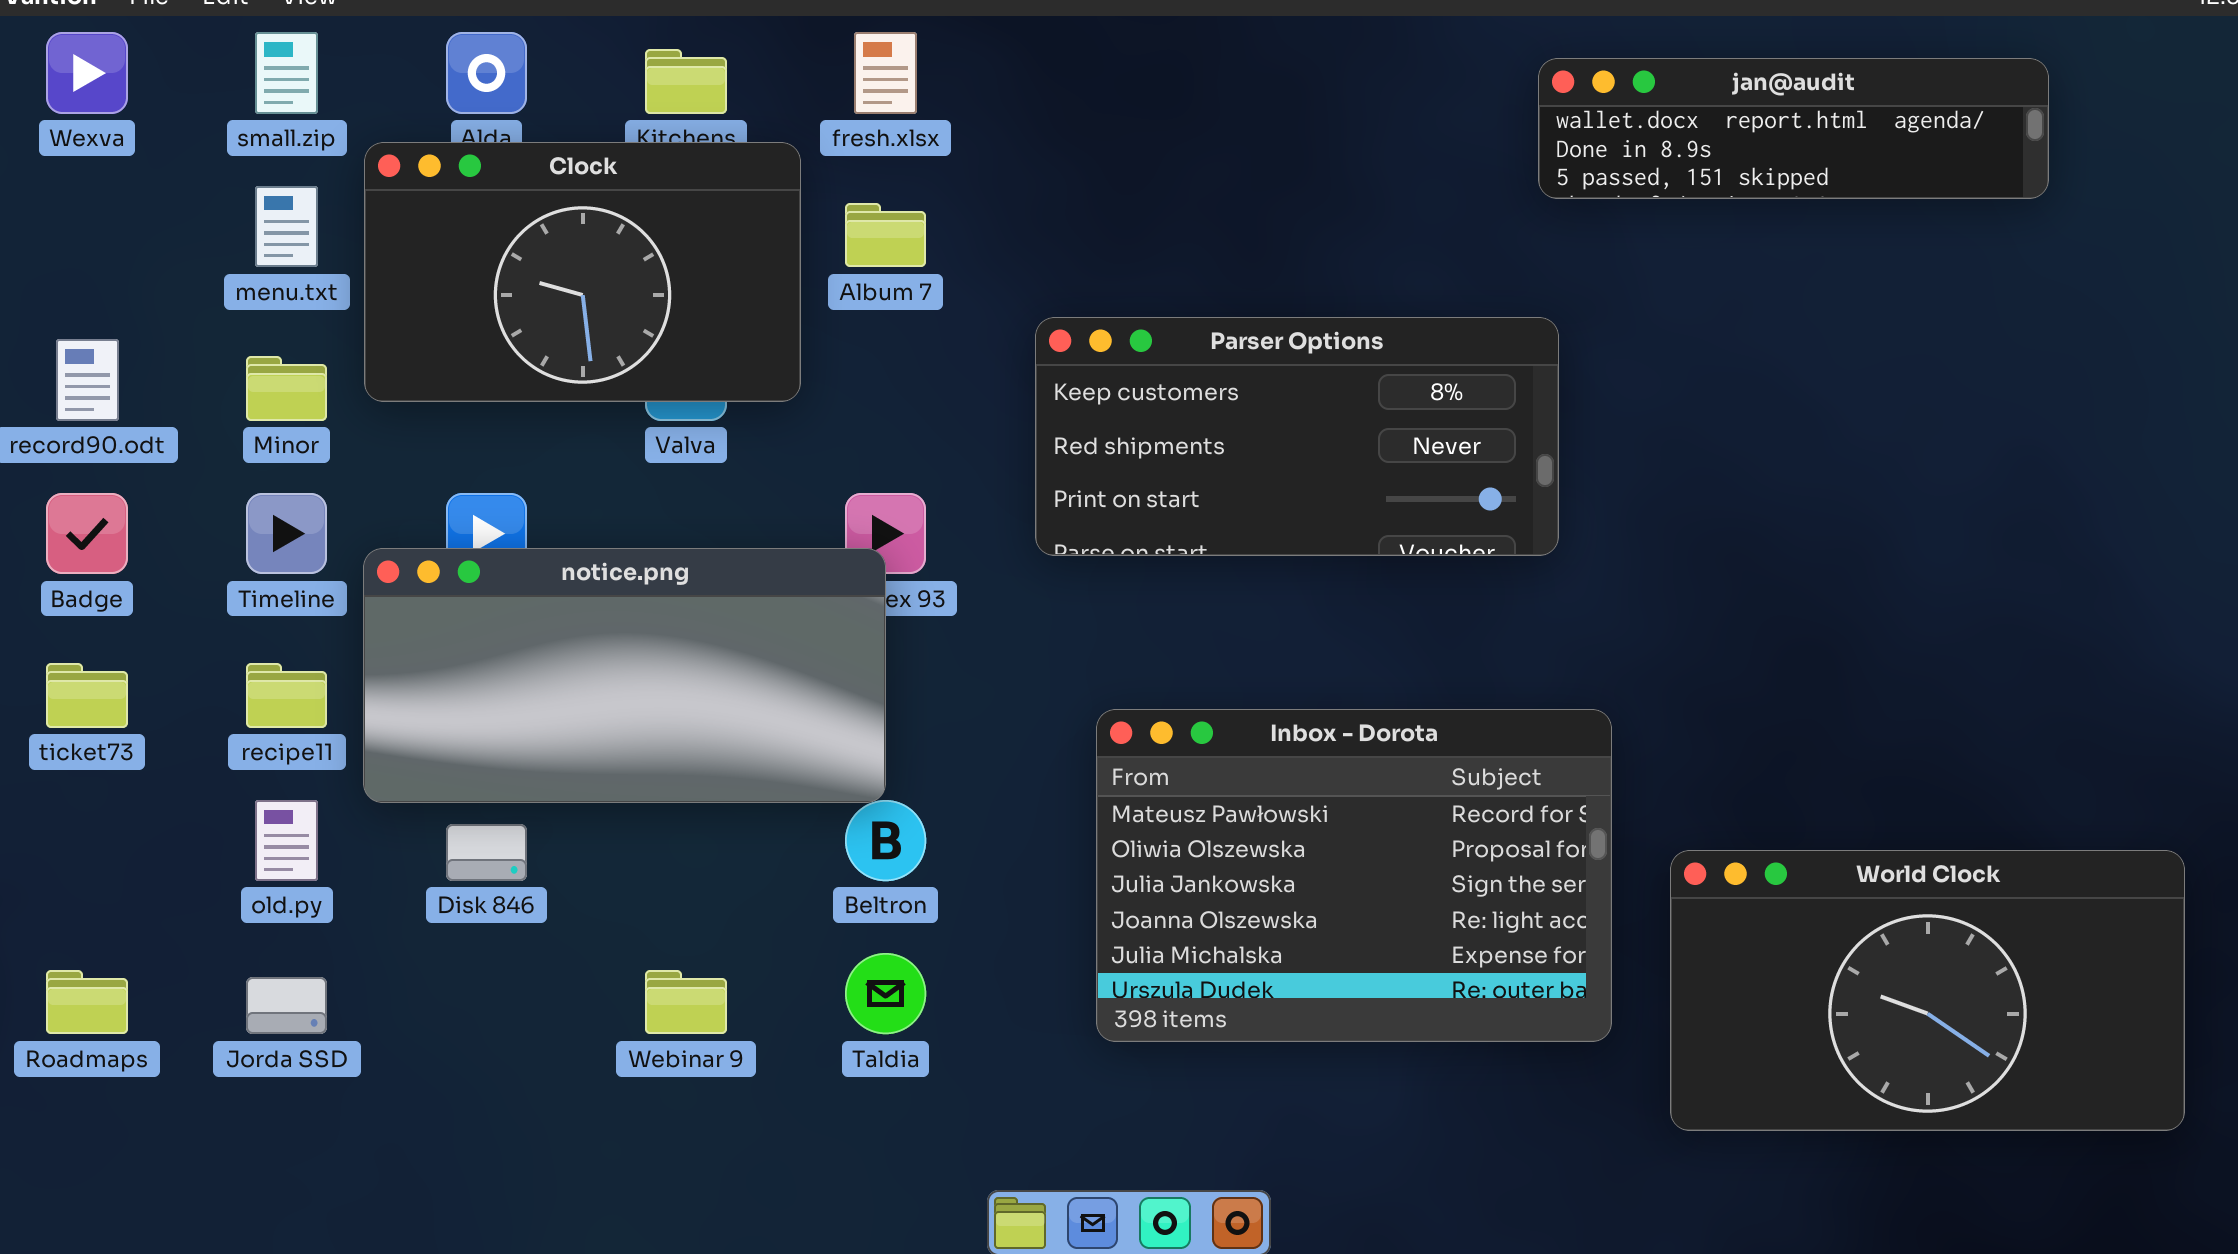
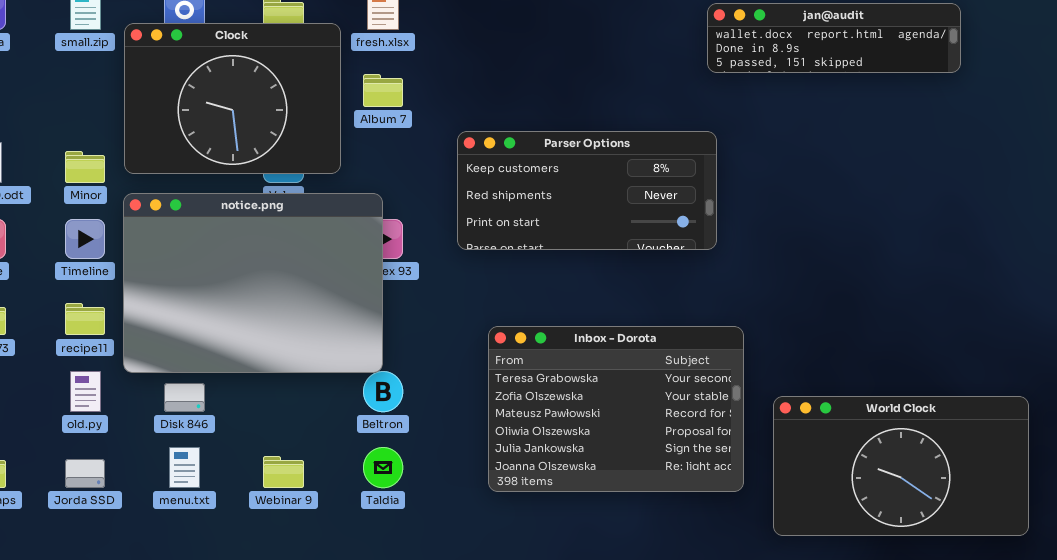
Clock: [364,142,801,402] -> [124,23,341,174], resized
menu.txt: [255,186,318,267] -> [169,447,200,488], moved
notice.png: [363,548,886,803] -> [123,193,383,373], resized
Inbox - Dorota: [1096,709,1612,1042] -> [488,326,744,492], scrolled up 2 rows

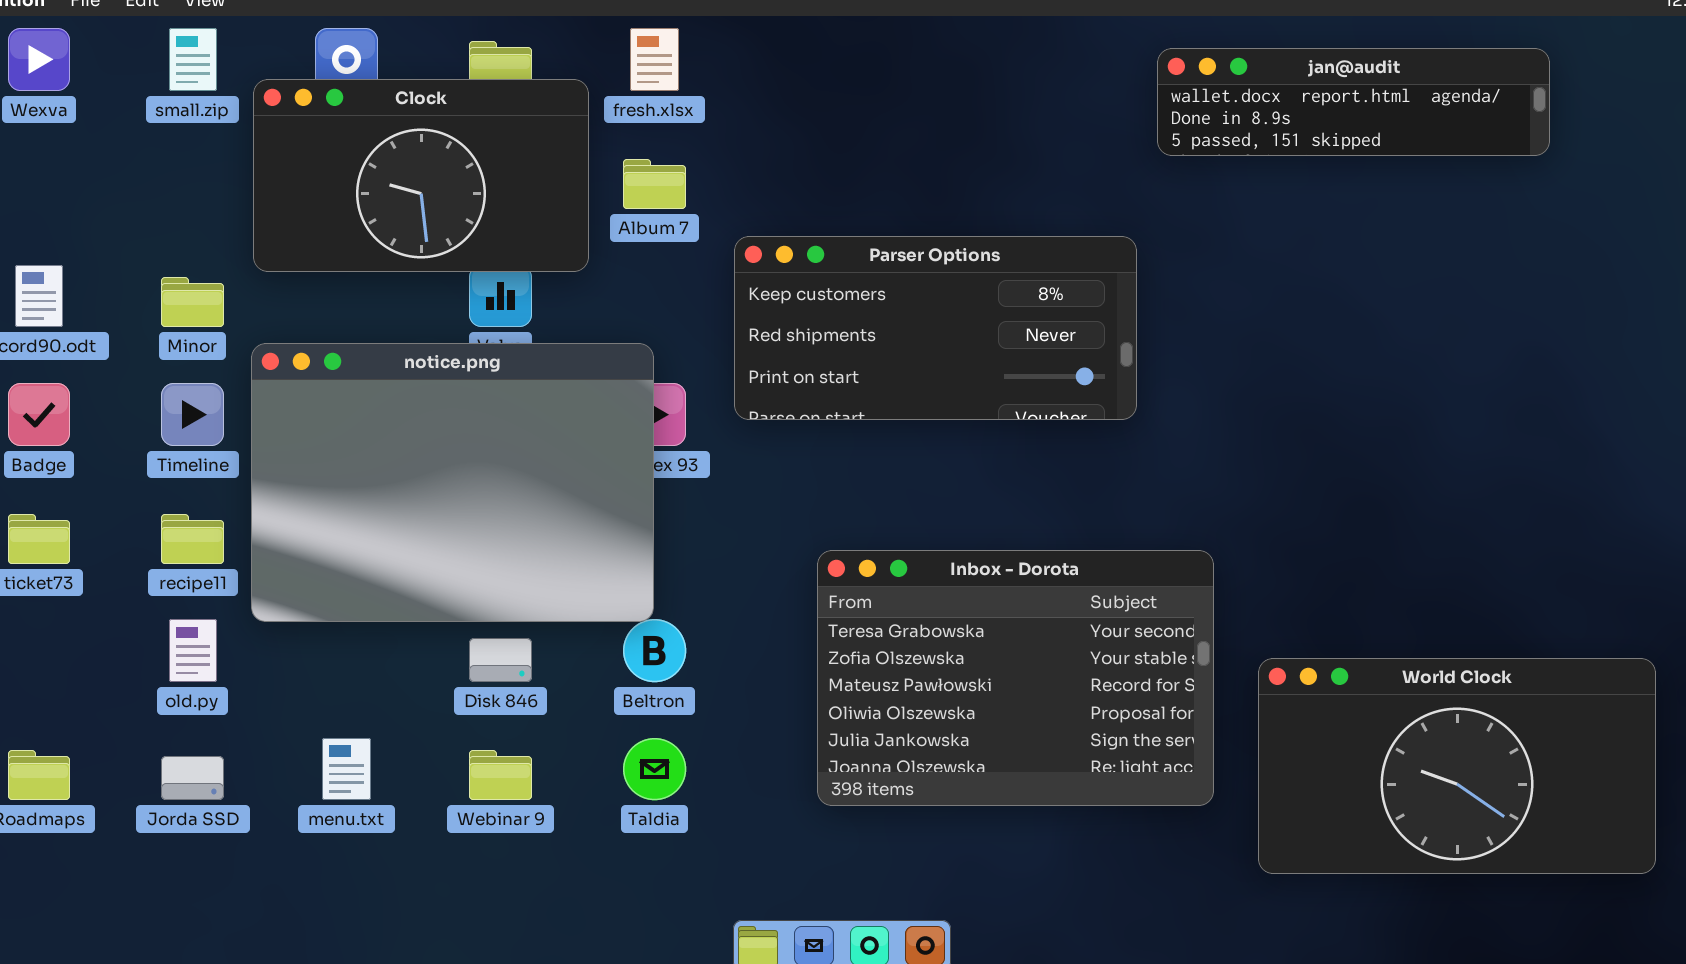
Clock: [124,23,341,174] -> [253,79,589,272], resized
Parser Options: [457,131,717,250] -> [734,236,1137,420], moved
Disk 846: [164,383,205,412] -> [469,638,532,682], moved

